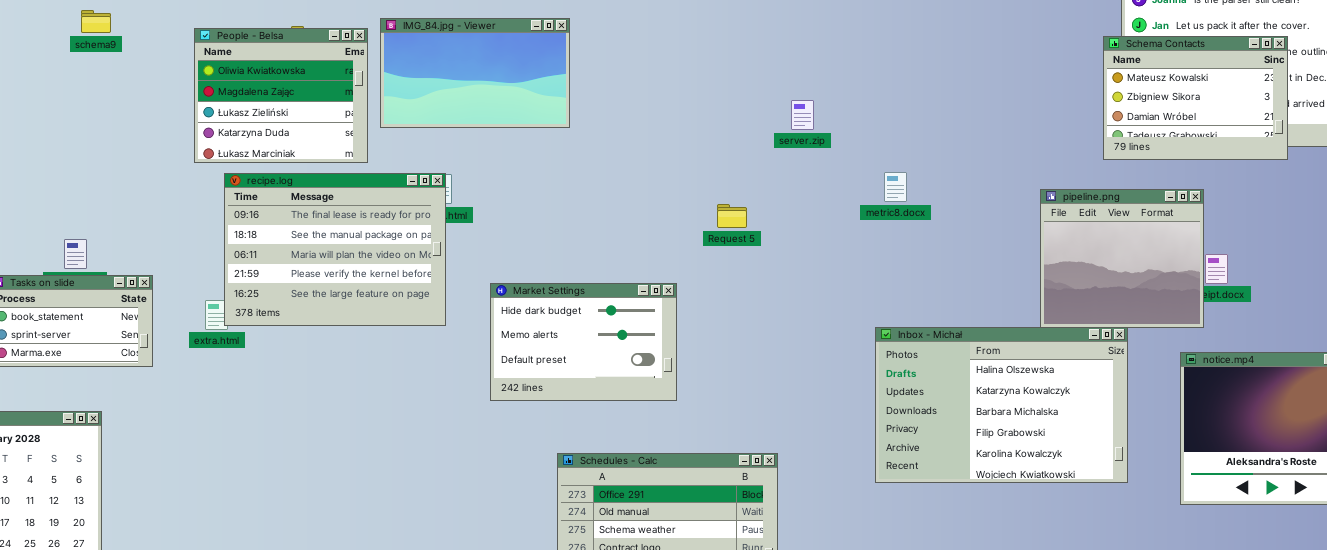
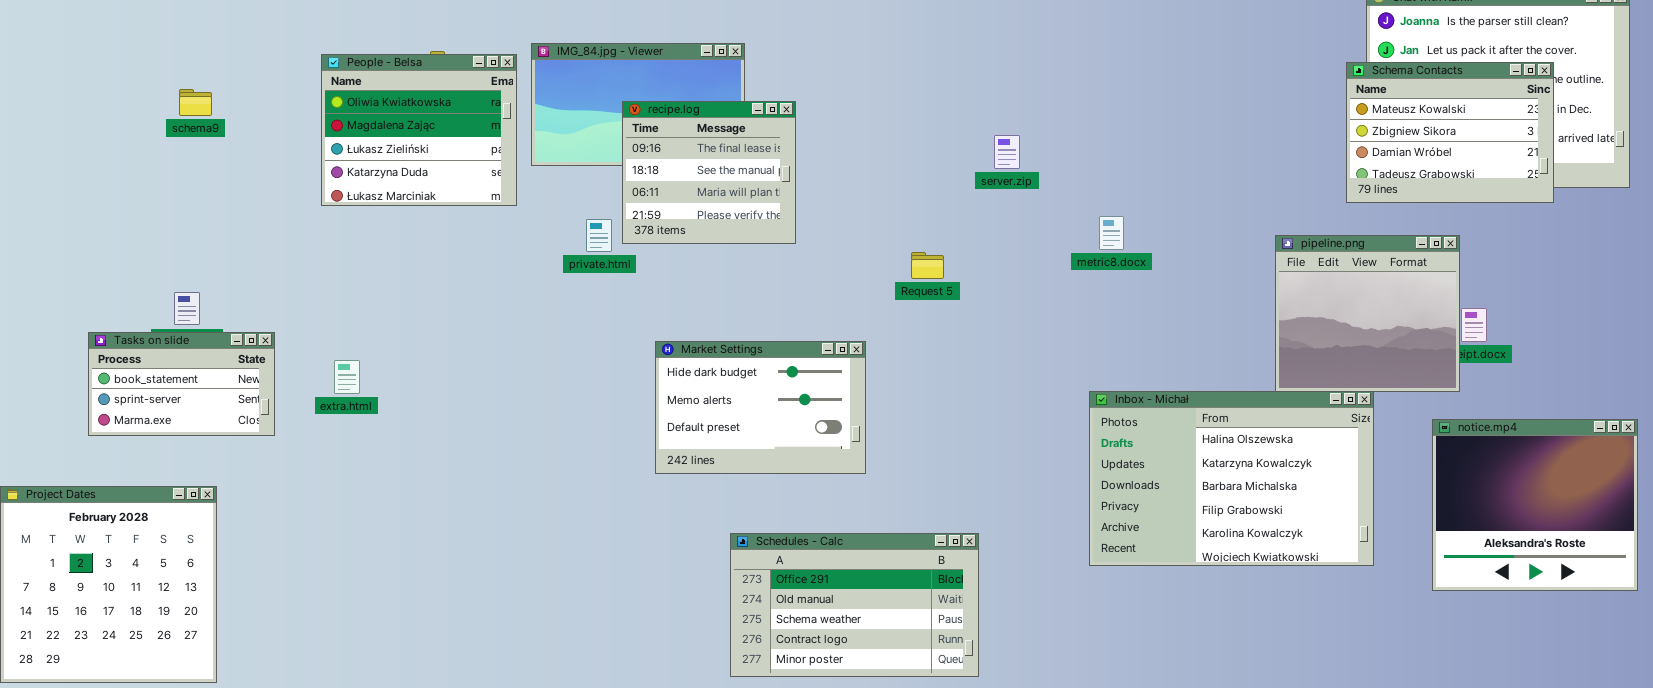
schema9: [81,10,111,33] -> [179,89,212,116], moved
recipe.log: [224,173,446,326] -> [622,101,796,244], moved, resized

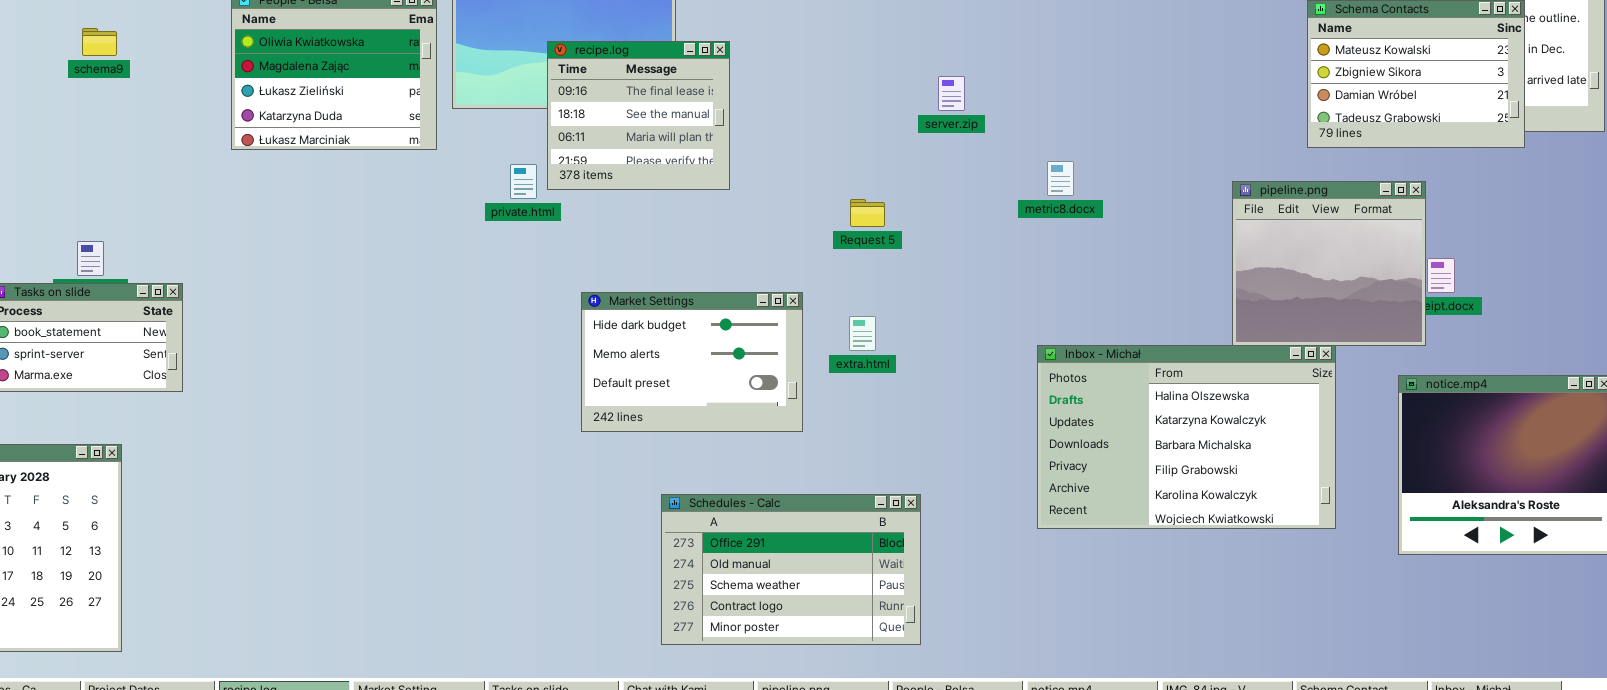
extra.html: [334,360,360,394] -> [849,316,876,351], moved

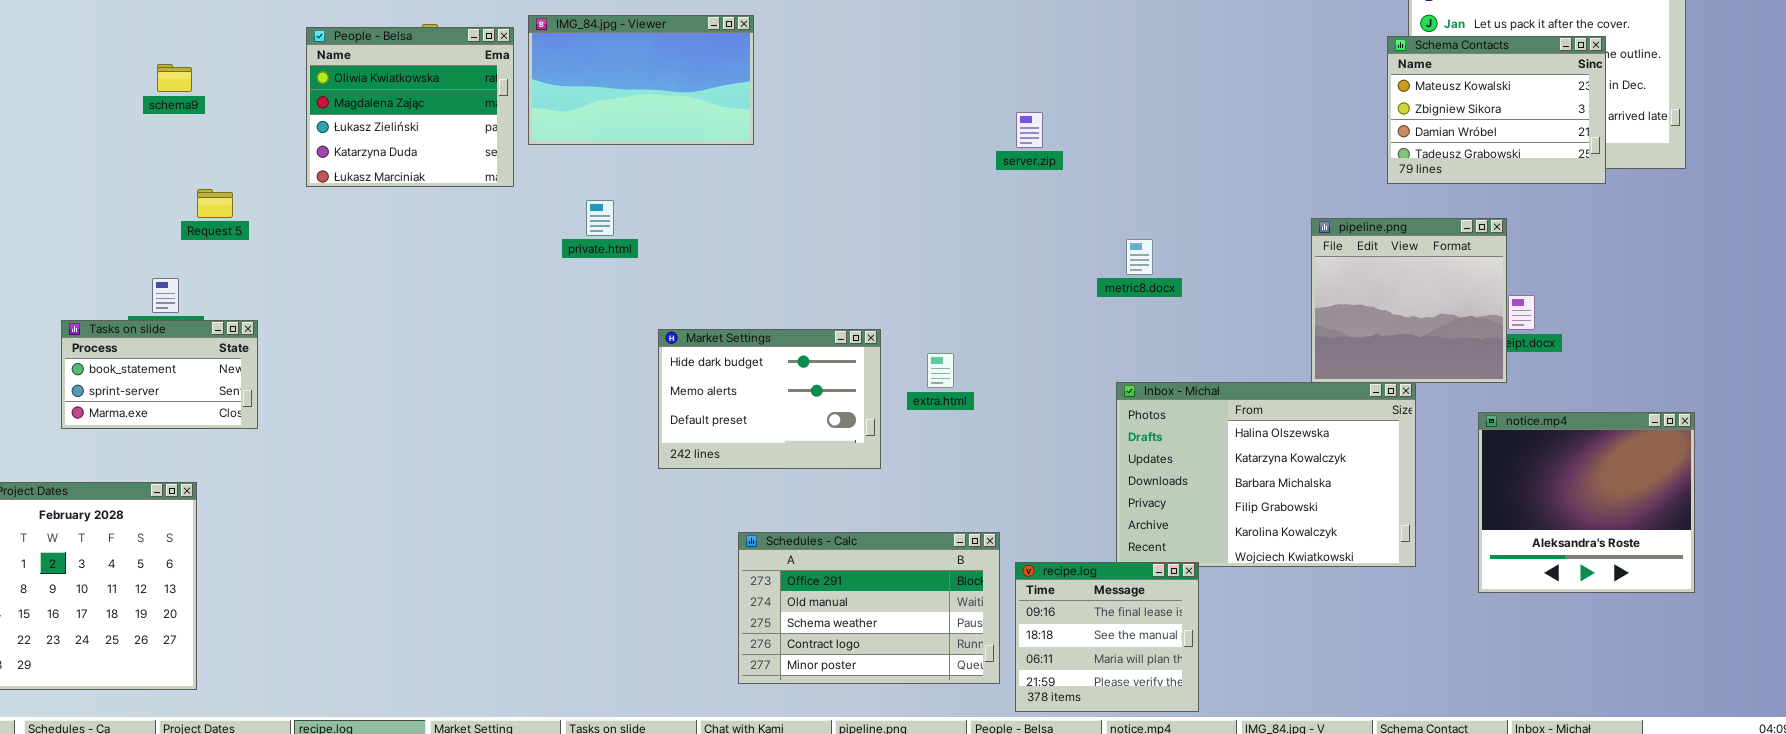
recipe.log: [547,41,730,190] -> [1015,562,1199,712], moved
metric8.docx: [1047,161,1074,196] -> [1126,239,1153,275], moved
Request 5: [850,199,885,227] -> [197,189,233,218], moved

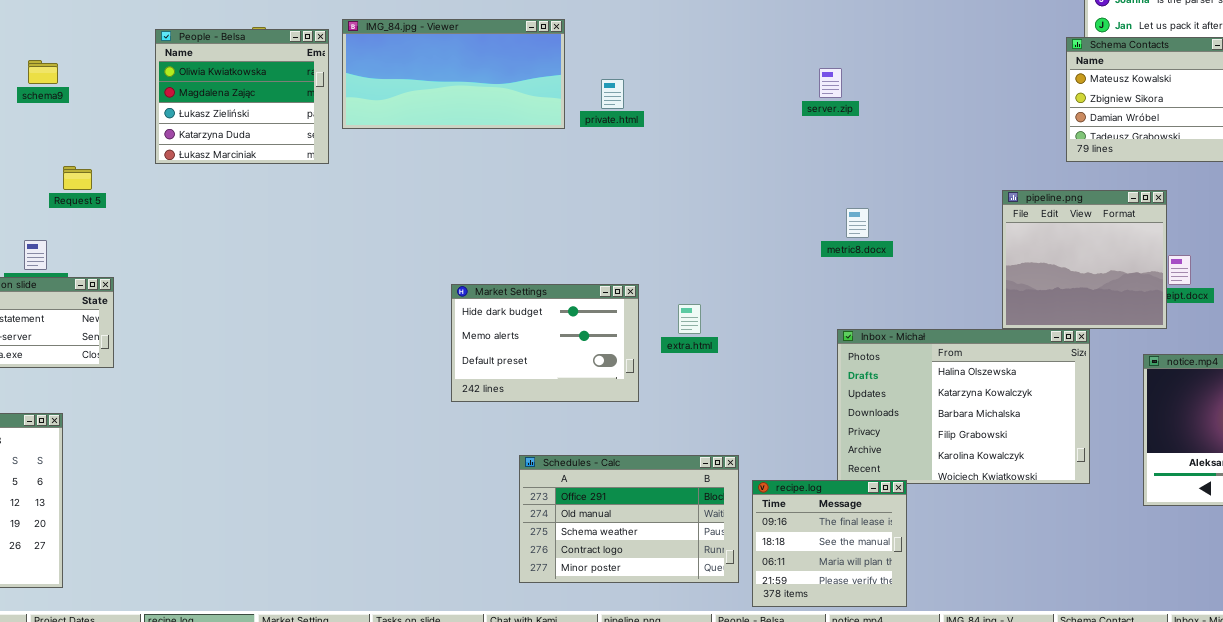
IMG_84.jpg - Viewer: [528,15,754,145] -> [342,19,565,129], resized
server.zip: [1016,112,1043,148] -> [819,68,842,98], moved
private.html: [586,200,614,236] -> [601,79,624,109], moved

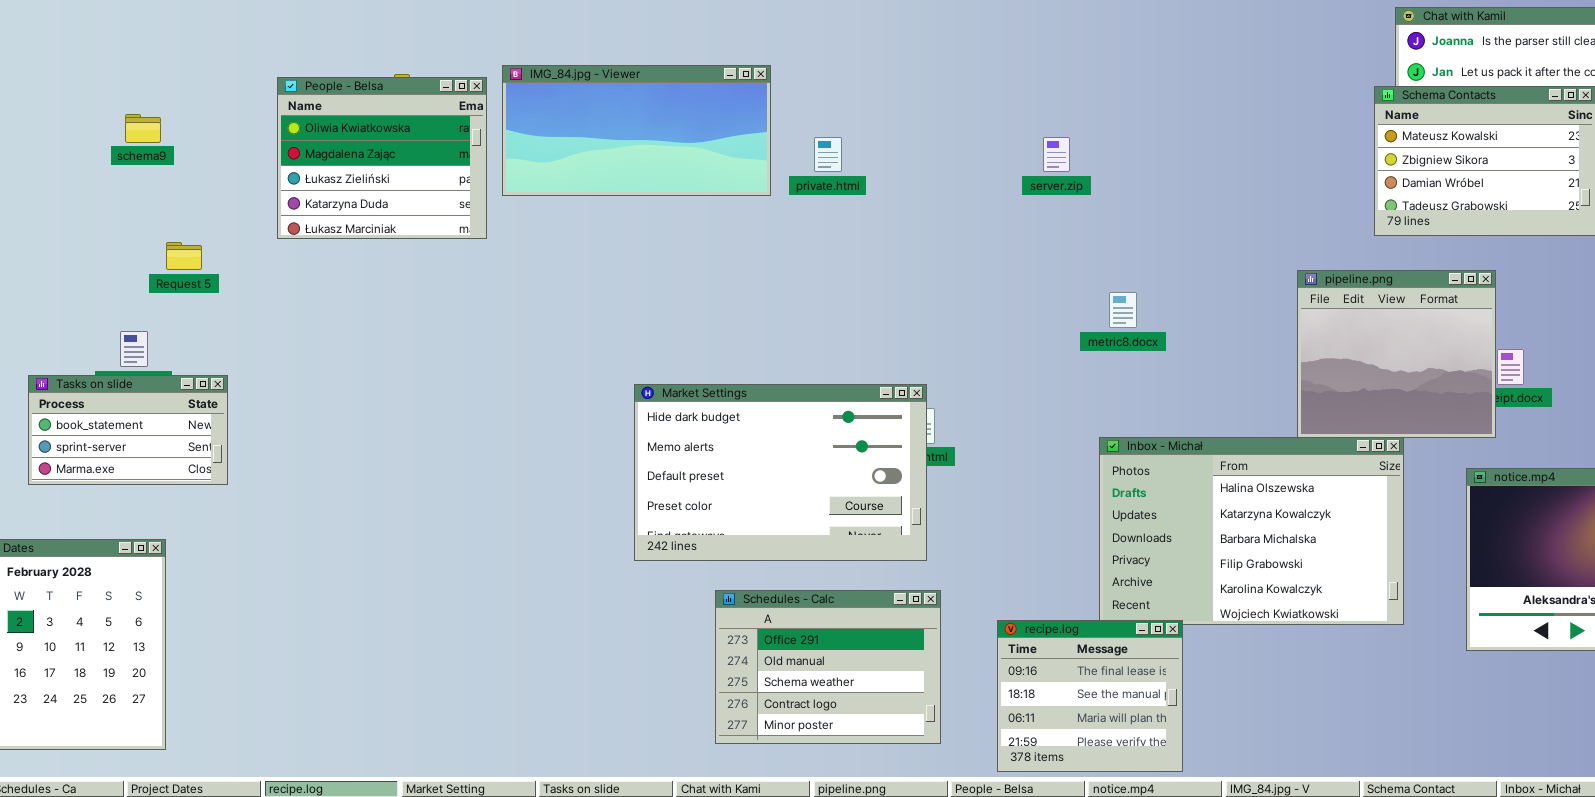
server.zip: [819,68,842,98] -> [1043,137,1070,172], moved
Market Settings: [451,284,639,402] -> [634,384,927,561], resized
Schedules - Calc: [519,455,739,583] -> [715,590,941,744], resized

